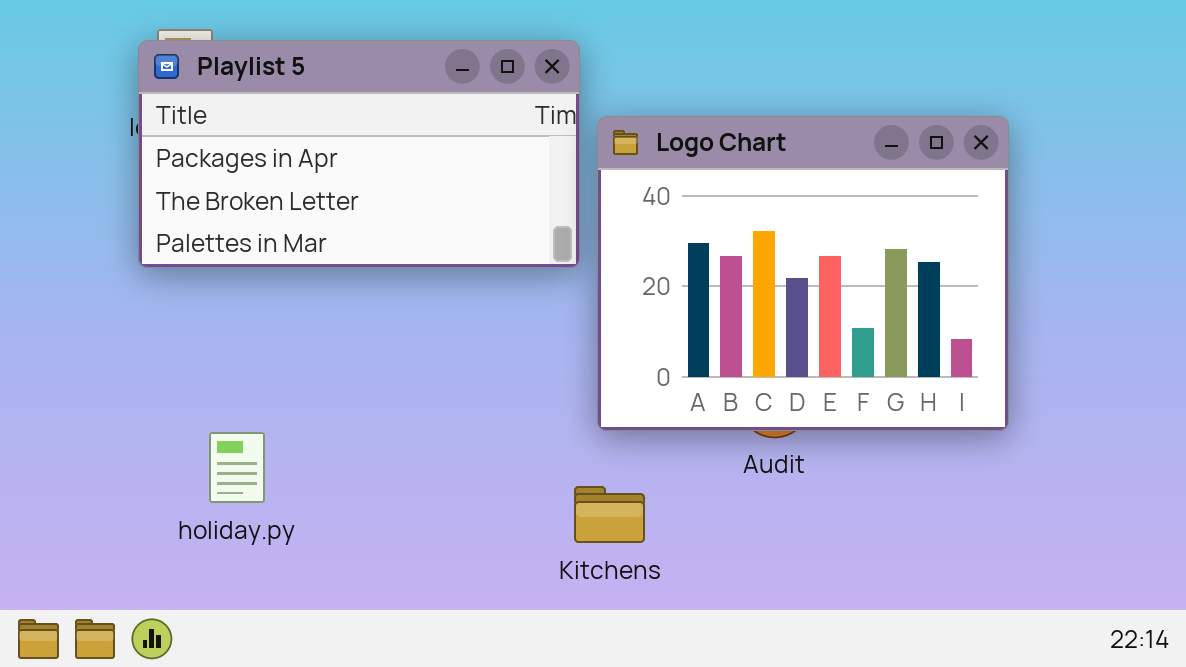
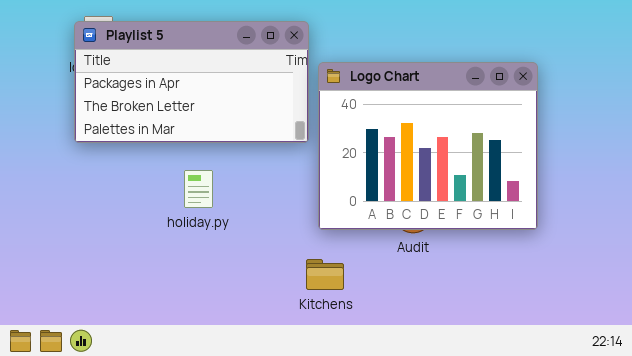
holiday.py: [209,432,265,503] -> [184,170,213,208], moved

